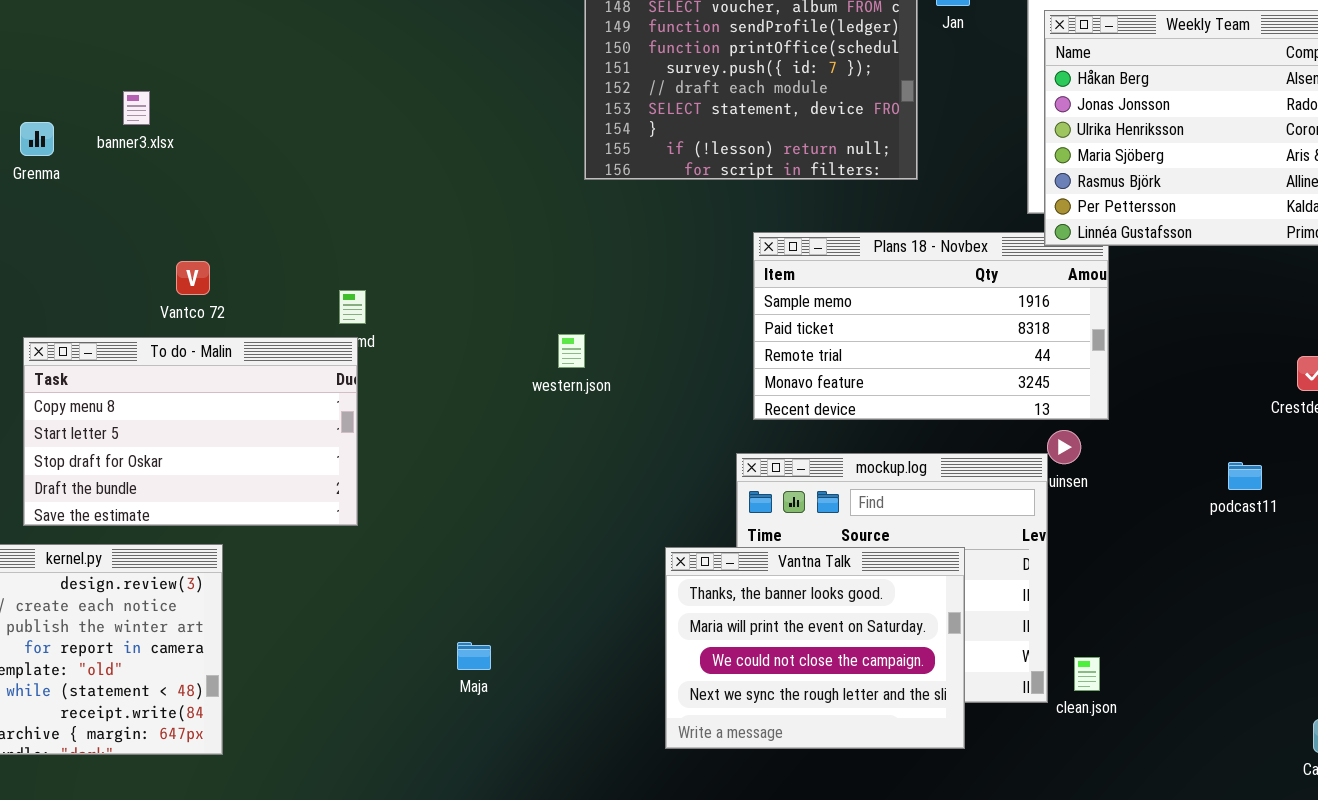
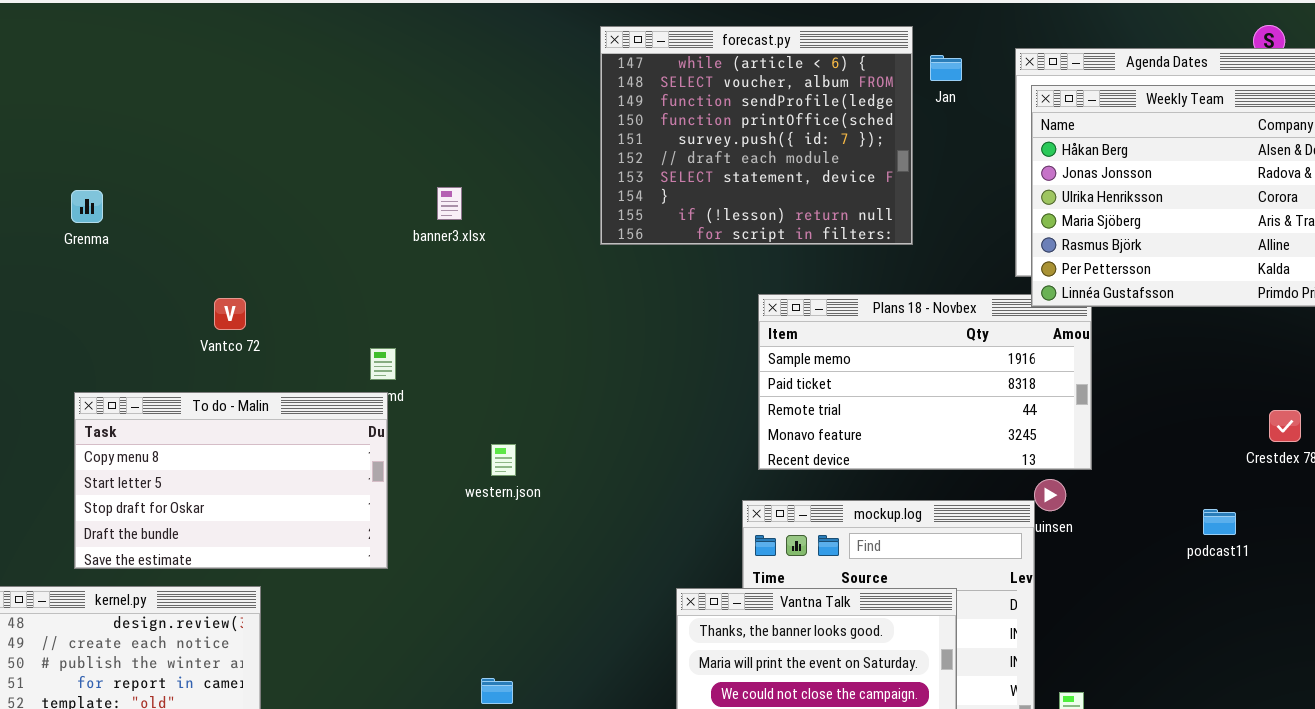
banner3.xlsx: [123,91,150,125] -> [437,187,462,220], moved
Vantco 72: [176,261,210,295] -> [214,298,246,330], moved
western.json: [558,334,585,368] -> [491,444,516,476], moved

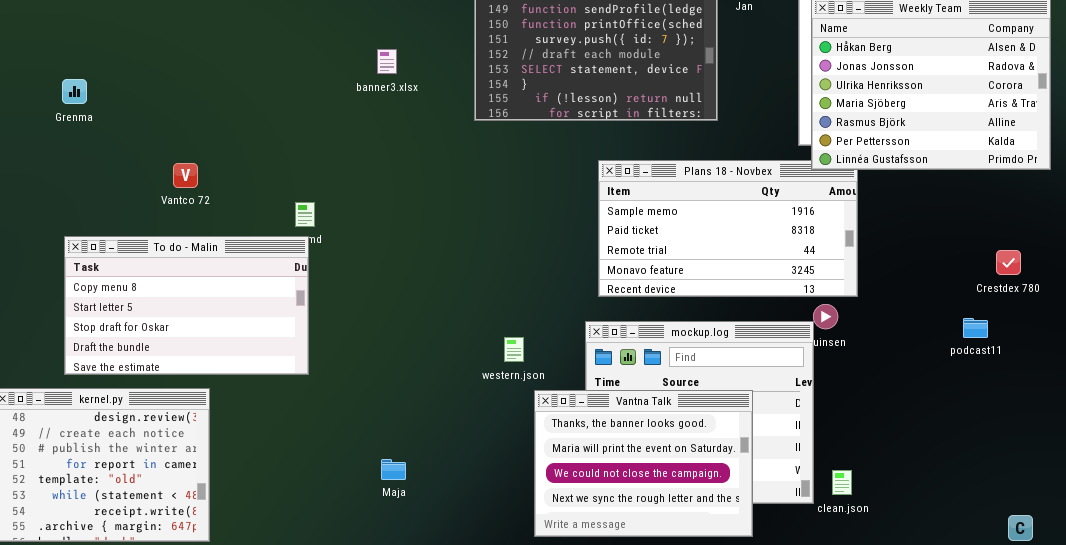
banner3.xlsx: [437,187,462,220] -> [377,49,397,74], moved
western.json: [491,444,516,476] -> [504,337,524,362], moved
podcast11: [1203,509,1236,535] -> [963,318,988,338], moved

